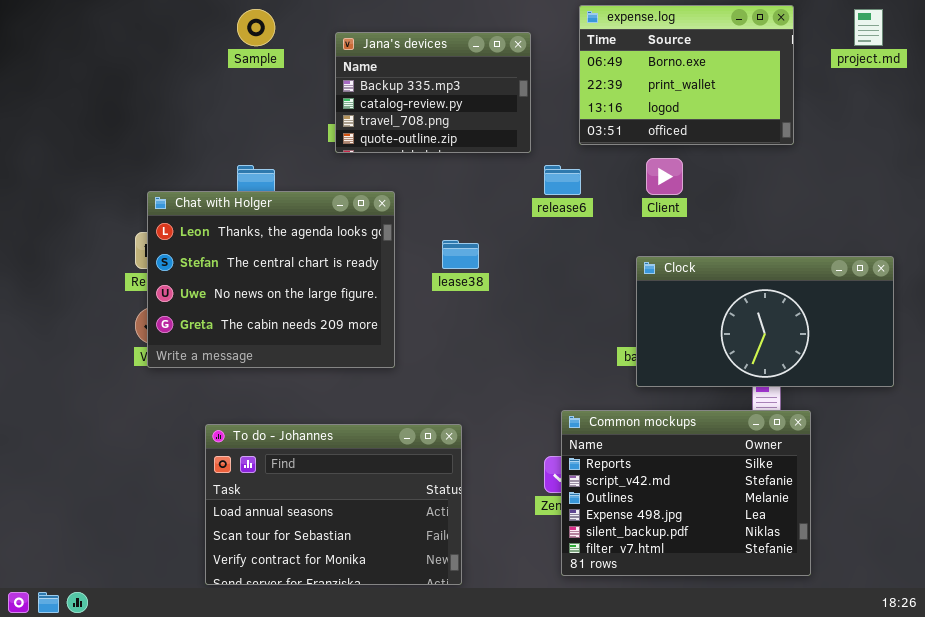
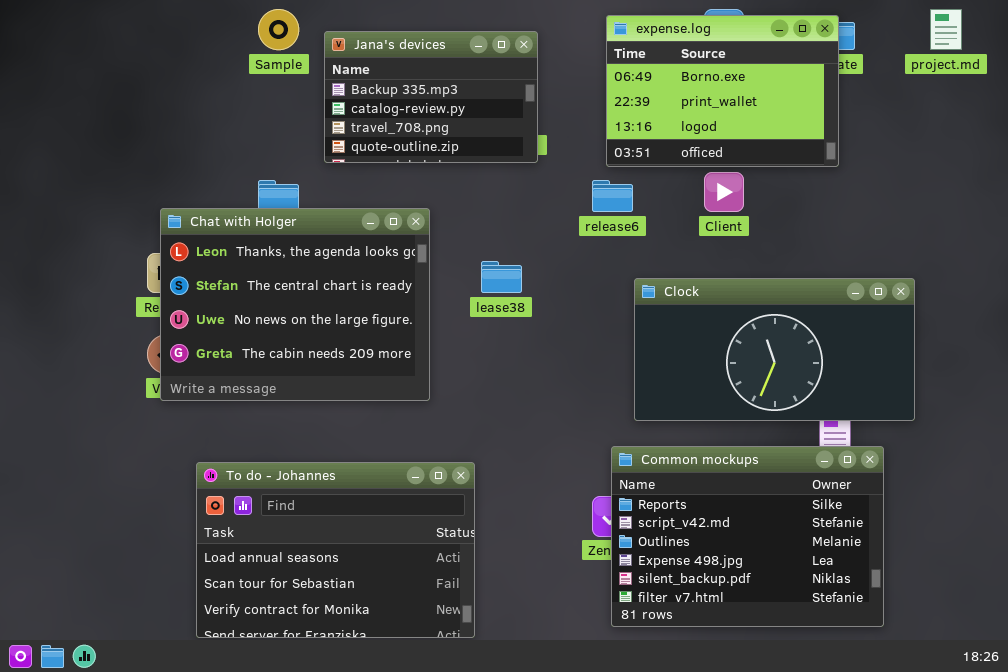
expense.log: [579,5,794,145] -> [606,15,839,167], moved
Jana's devices: [335,32,531,153] -> [324,31,538,163], moved
Clock: [636,256,894,387] -> [634,278,915,421], moved
To do - Johannes: [205,424,462,585] -> [196,462,475,638], moved

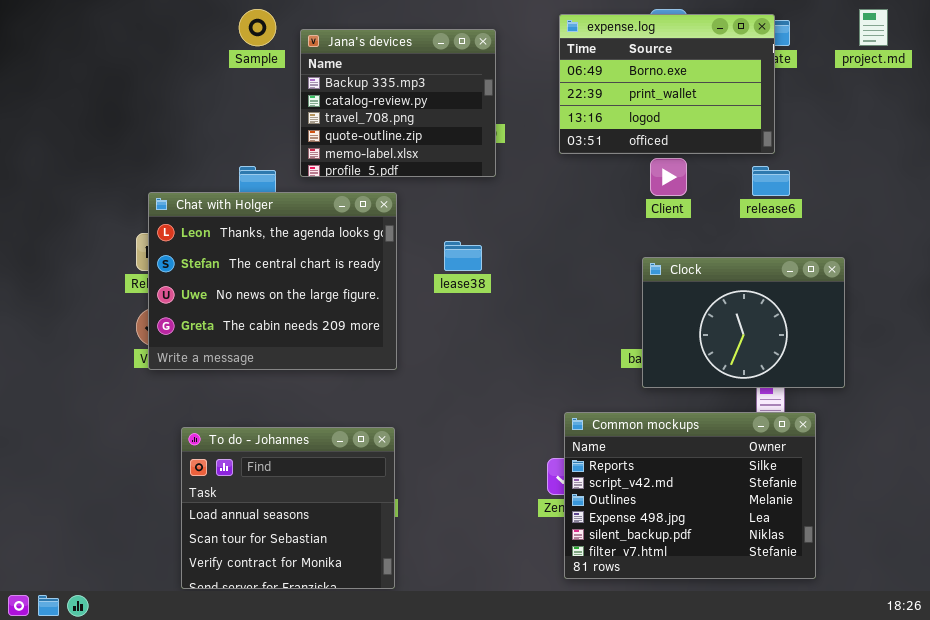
Jana's devices: [324,31,538,163] -> [300,29,496,177], resized
release6: [592,180,633,212] -> [752,166,790,196], moved
Clock: [634,278,915,421] -> [642,257,845,388], resized
To do - Johannes: [196,462,475,638] -> [181,427,395,589], resized

